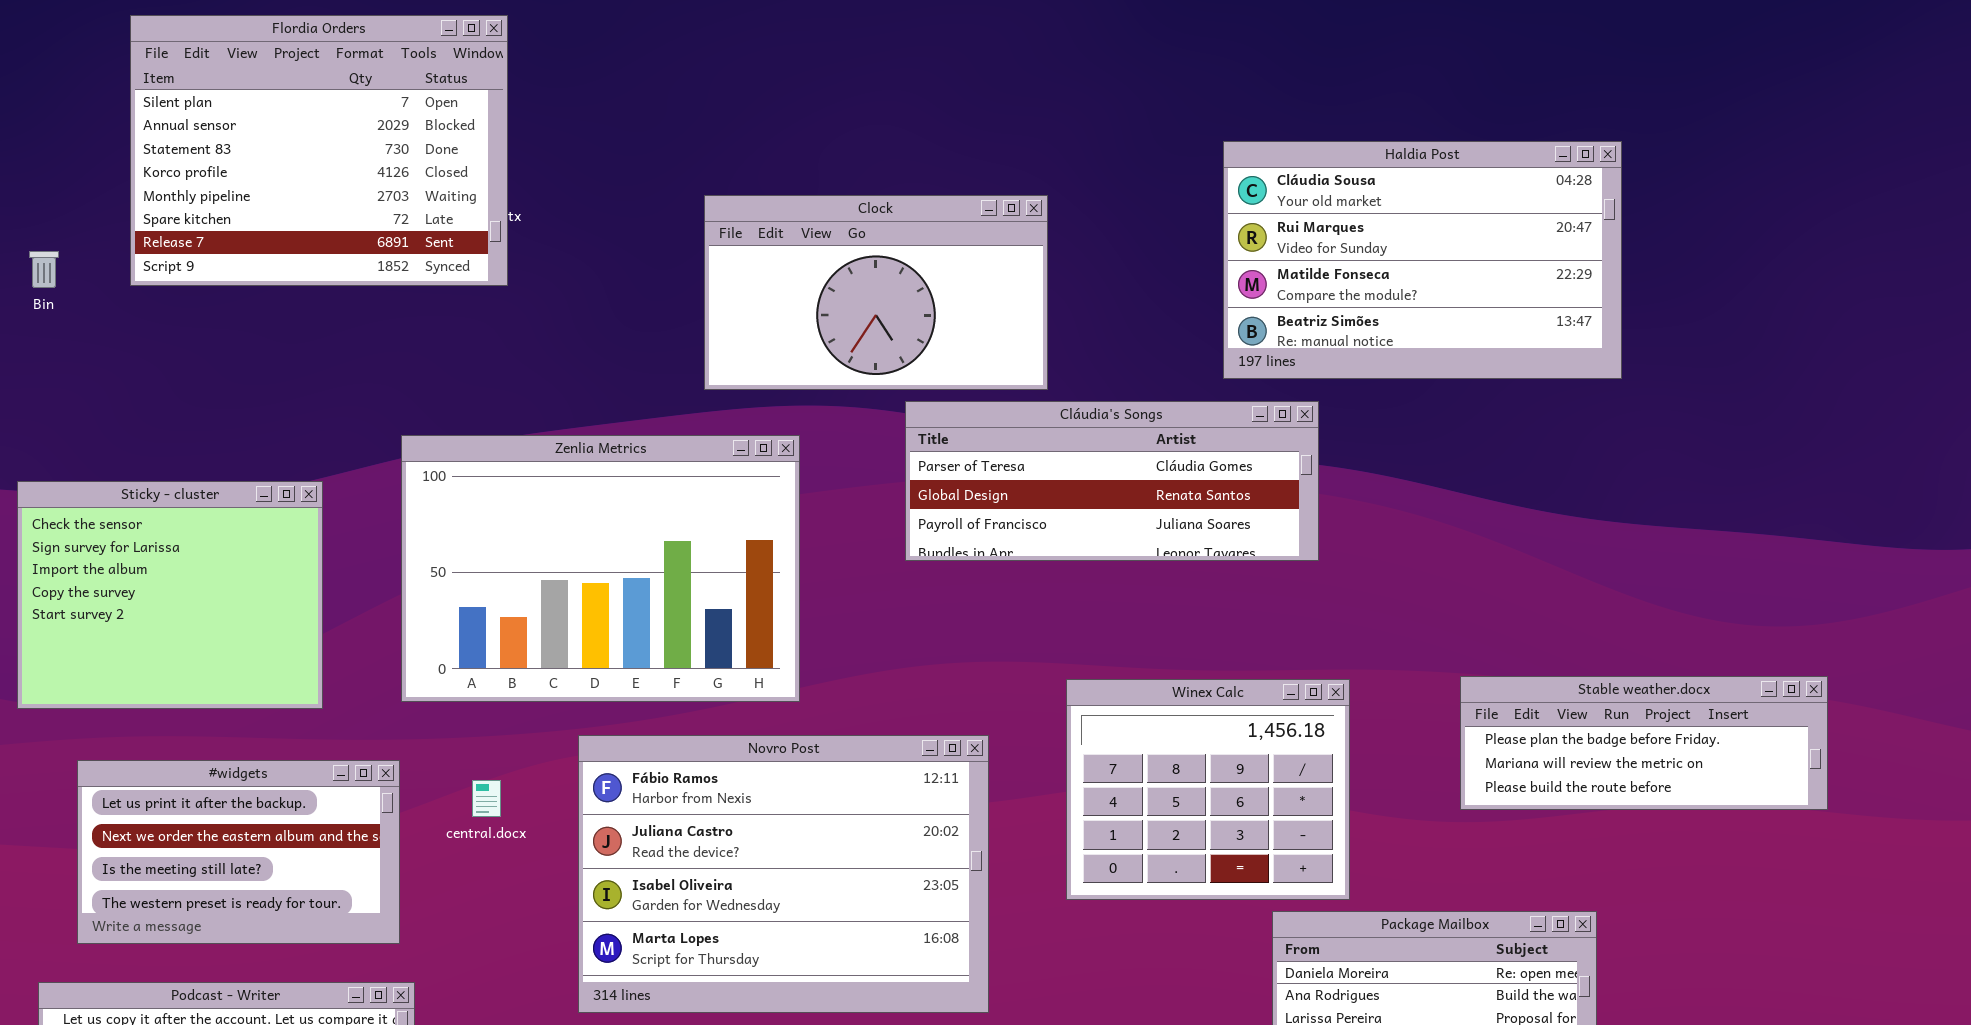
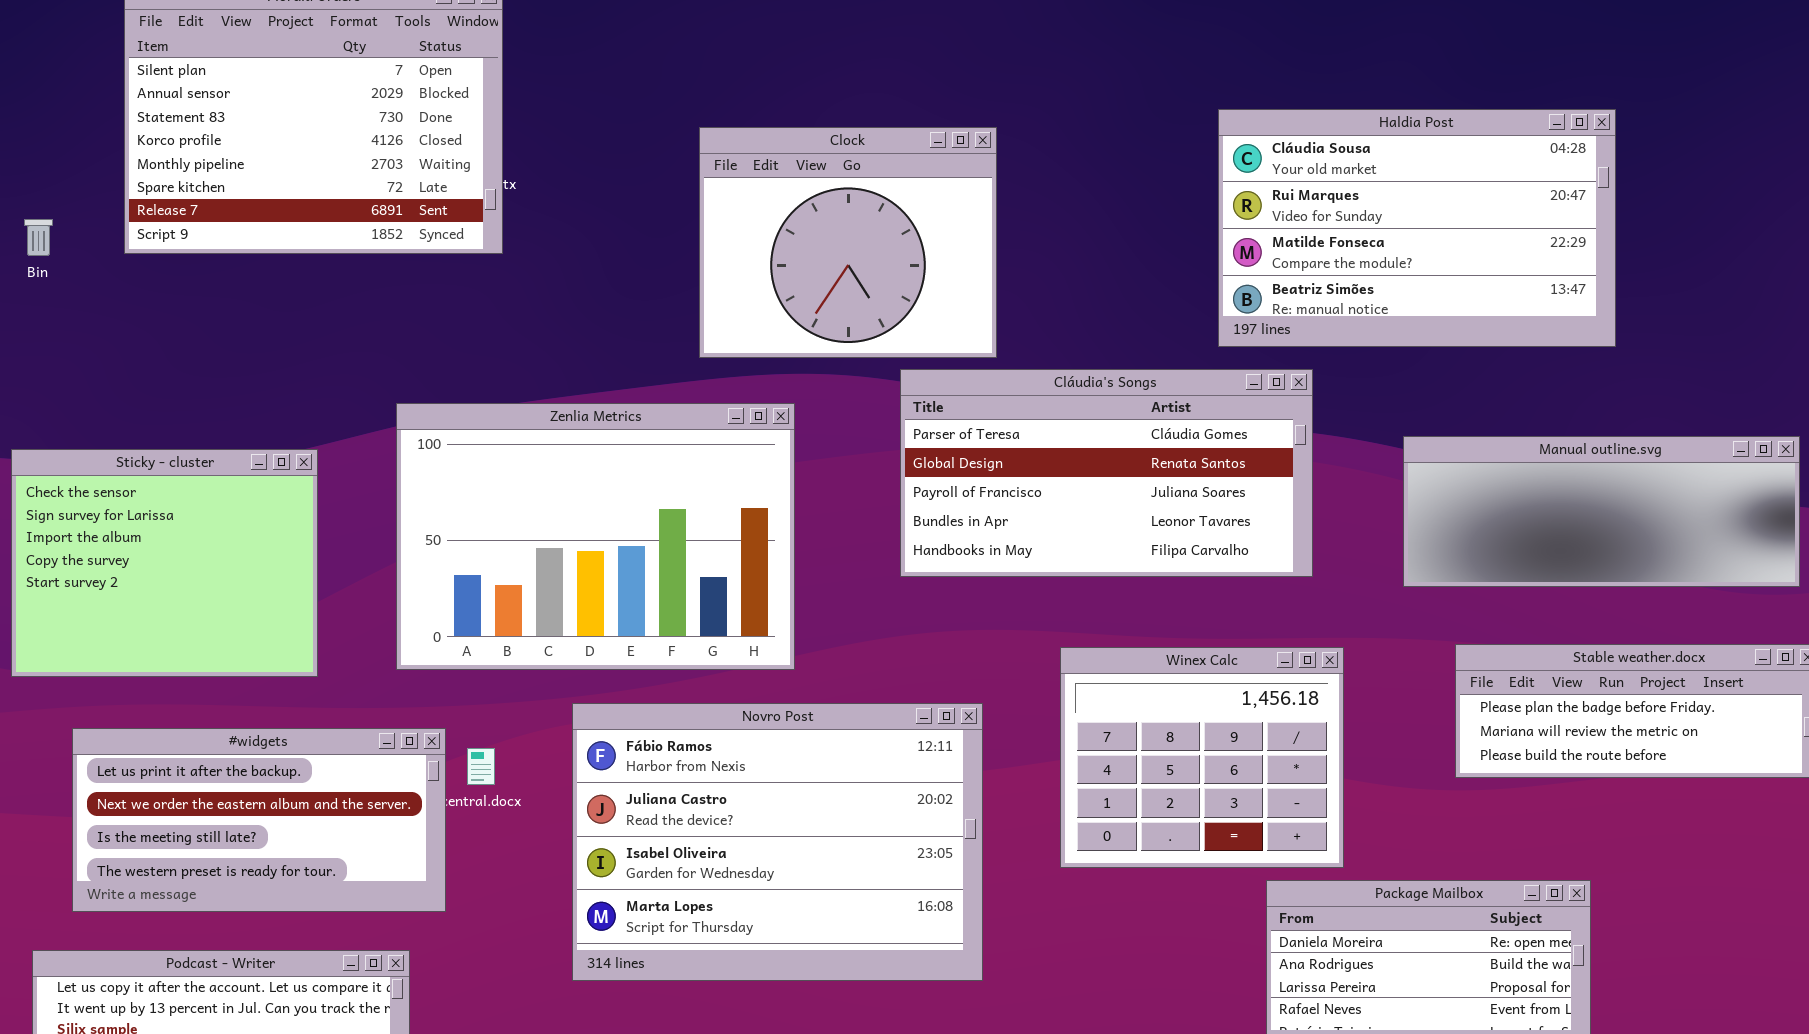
Clock: [704,195,1048,390] -> [699,127,997,358], resized
Cláudia's Songs: [905,401,1319,561] -> [900,369,1313,577], resized
Manual outline.svg: none -> [1403,436,1800,587], opened
#widgets: [77,760,400,944] -> [72,728,446,912], resized

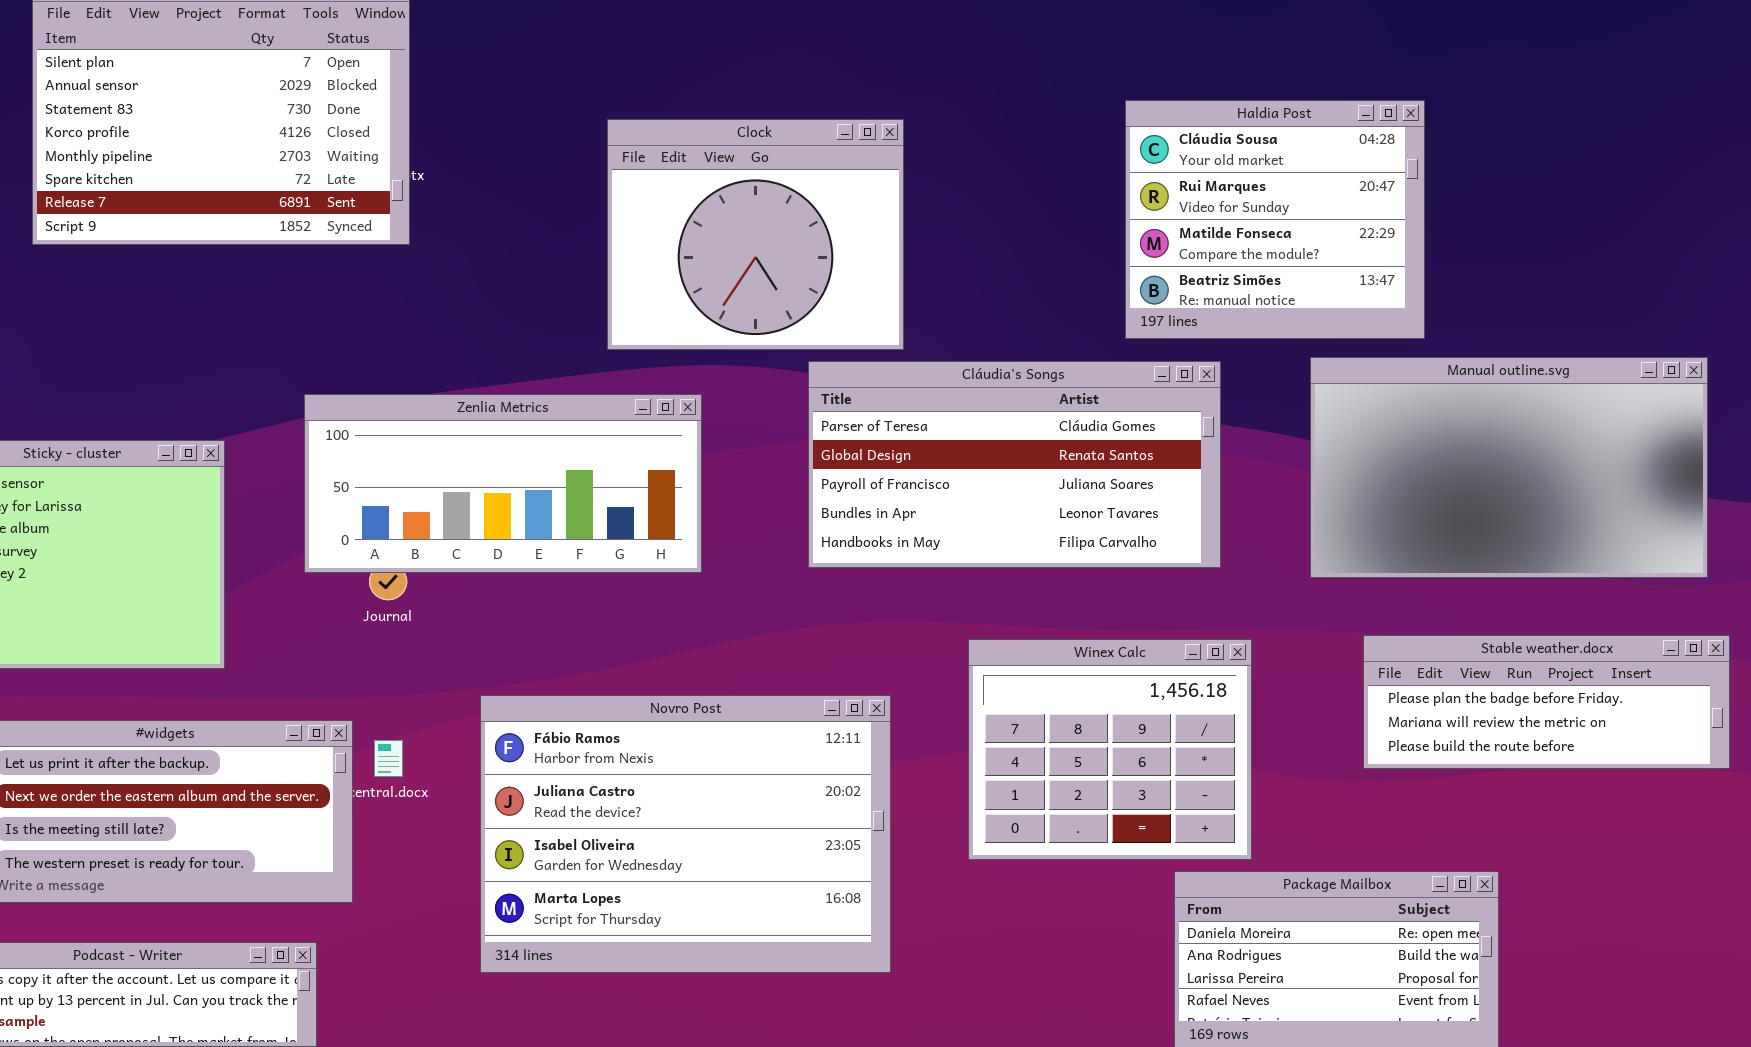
Haldia Post: [1218,109,1616,347] -> [1125,100,1425,339], resized
Zenlia Metrics: [396,403,795,670] -> [304,394,702,573], resized
Manual outline.svg: [1403,436,1800,587] -> [1310,357,1708,578], resized

